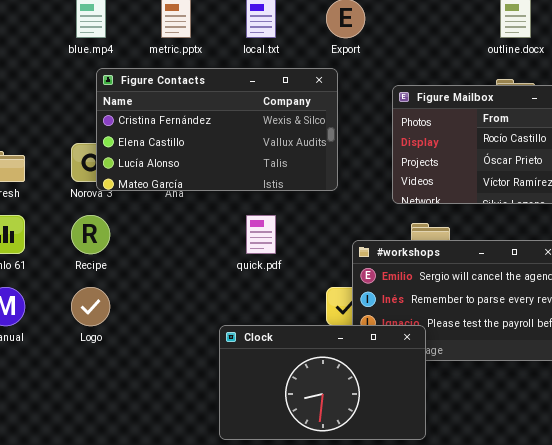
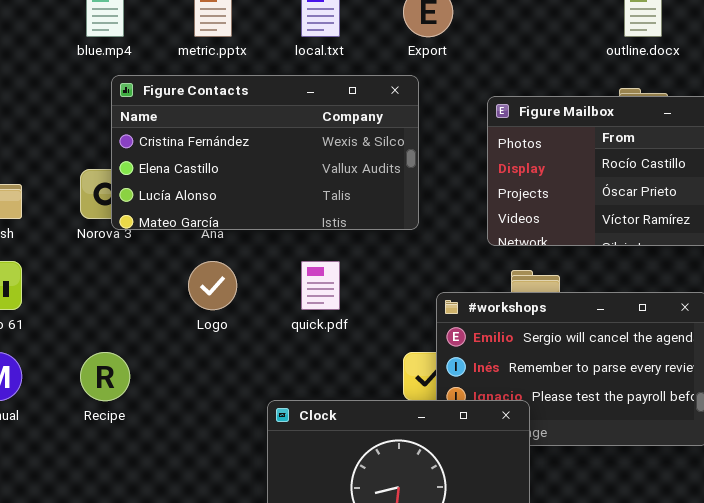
Recipe: [71,215,110,254] -> [80,352,130,401], moved
Logo: [71,287,110,326] -> [188,261,237,310], moved

